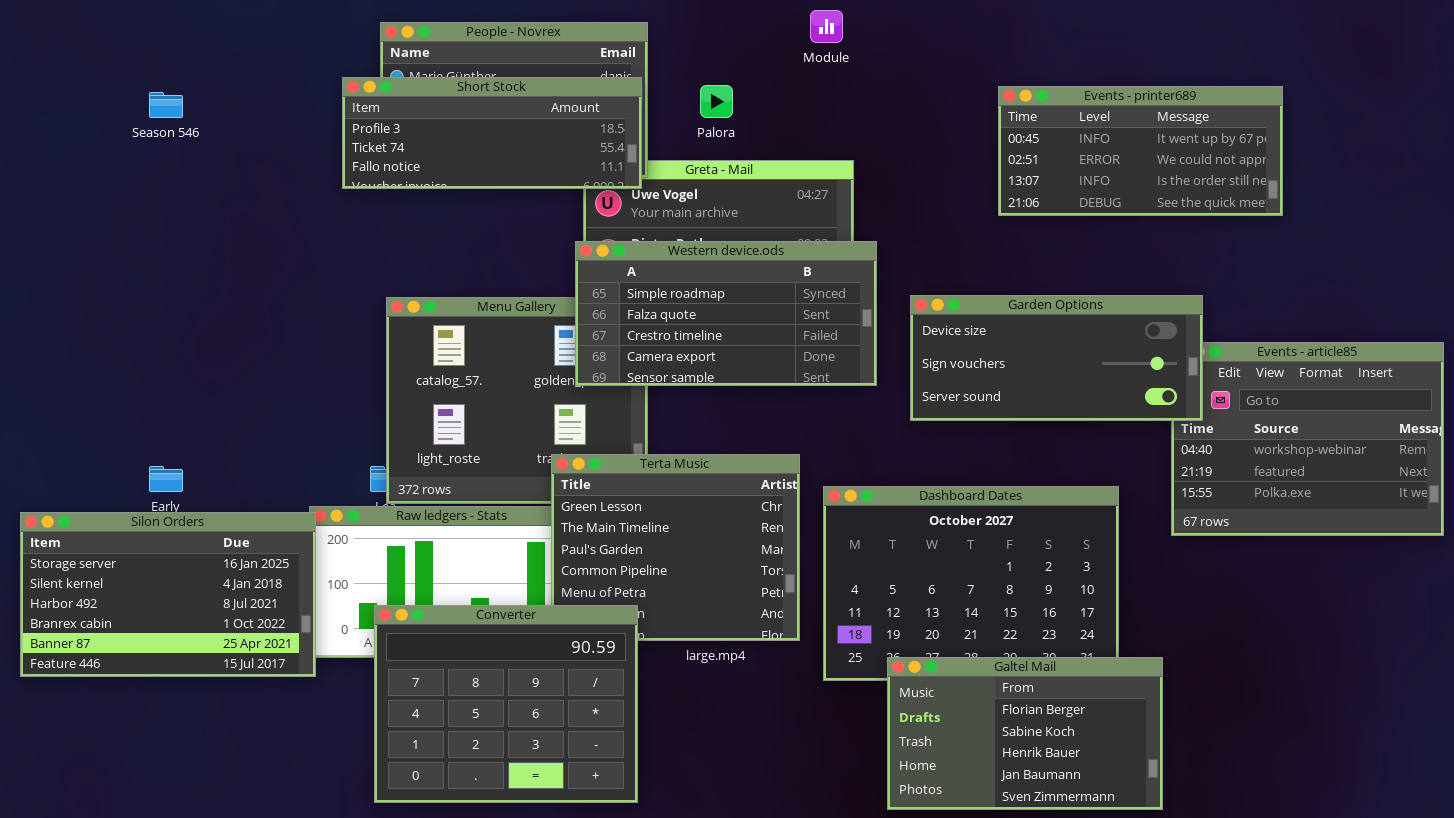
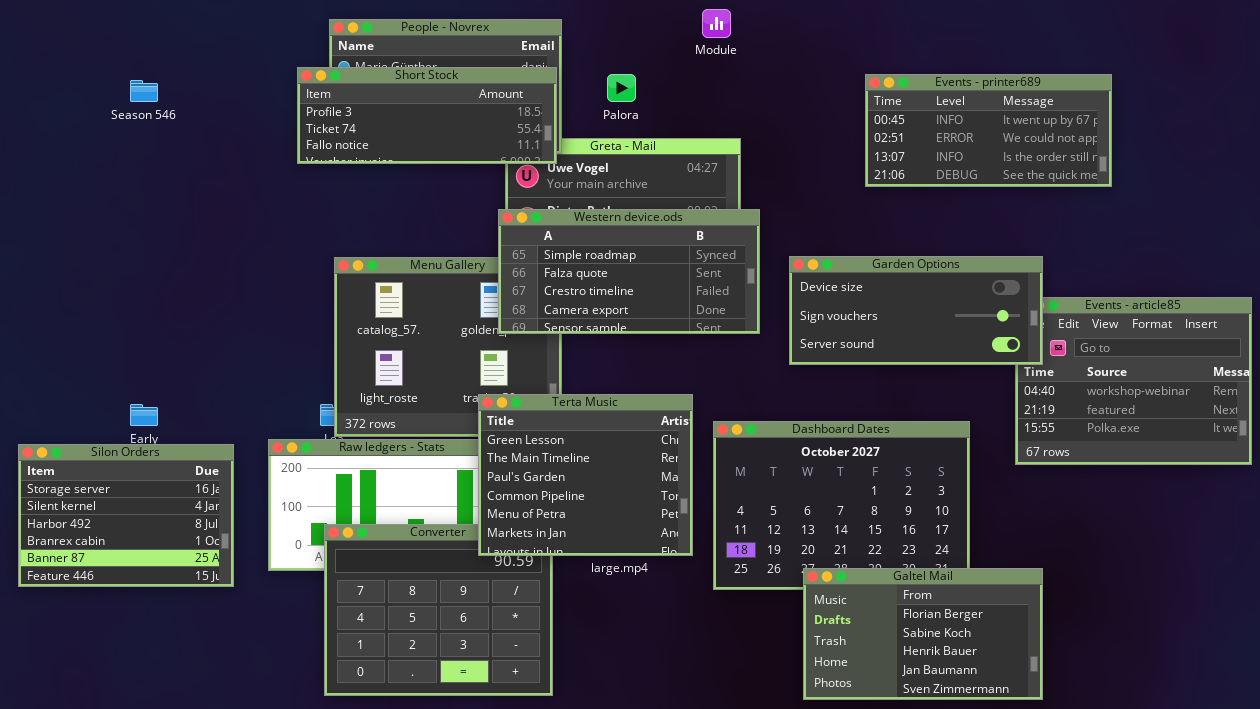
Terta Music: [551,454,800,641] -> [478,394,693,556], raised
Silon Orders: [20,512,316,677] -> [18,444,234,587], resized
Galtel Mail: [887,657,1163,810] -> [803,568,1043,700], moved

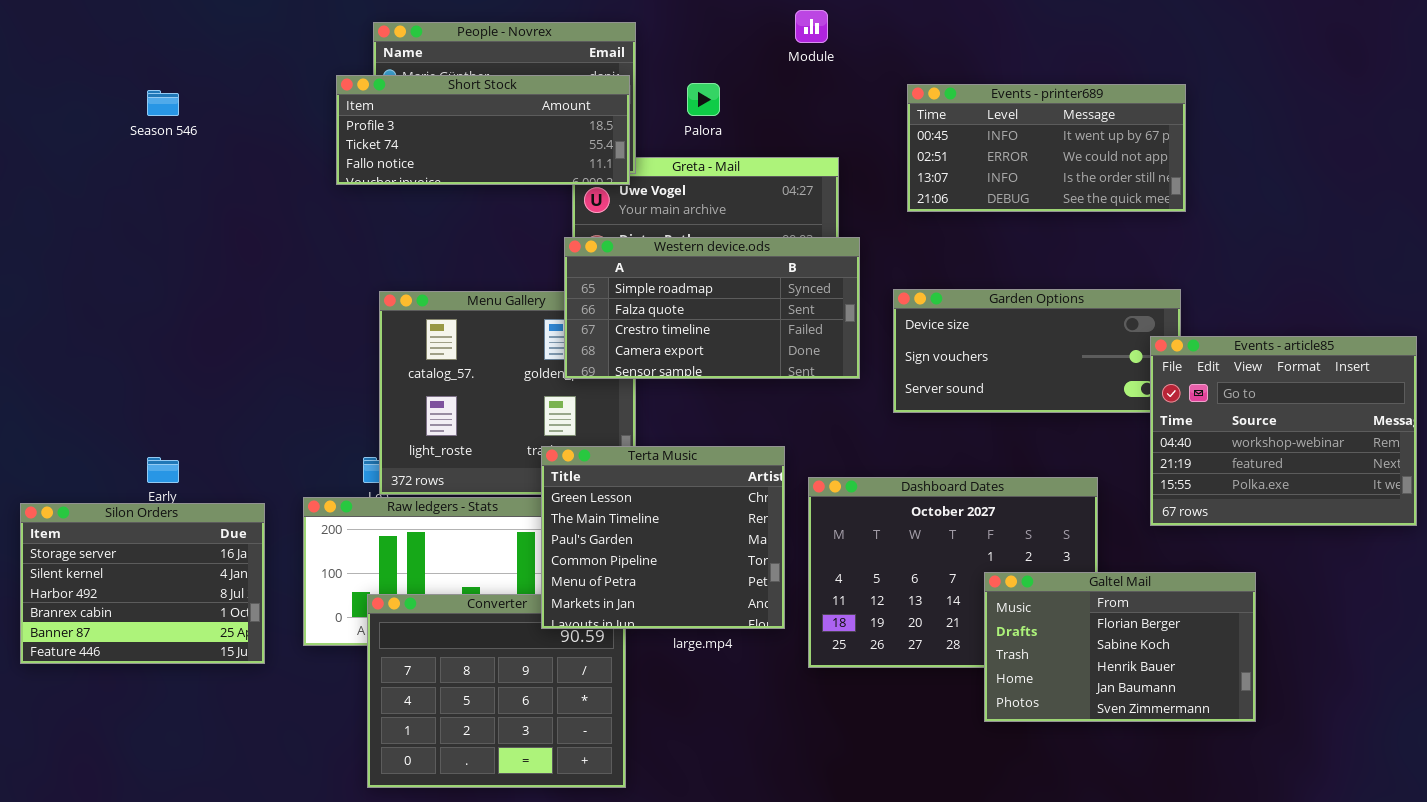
Events - printer689: [865,74,1112,187] -> [907,84,1186,212], moved
Events - article85: [1015,297,1252,465] -> [1150,336,1417,526], raised
Galtel Mail: [803,568,1043,700] -> [984,572,1256,722], moved

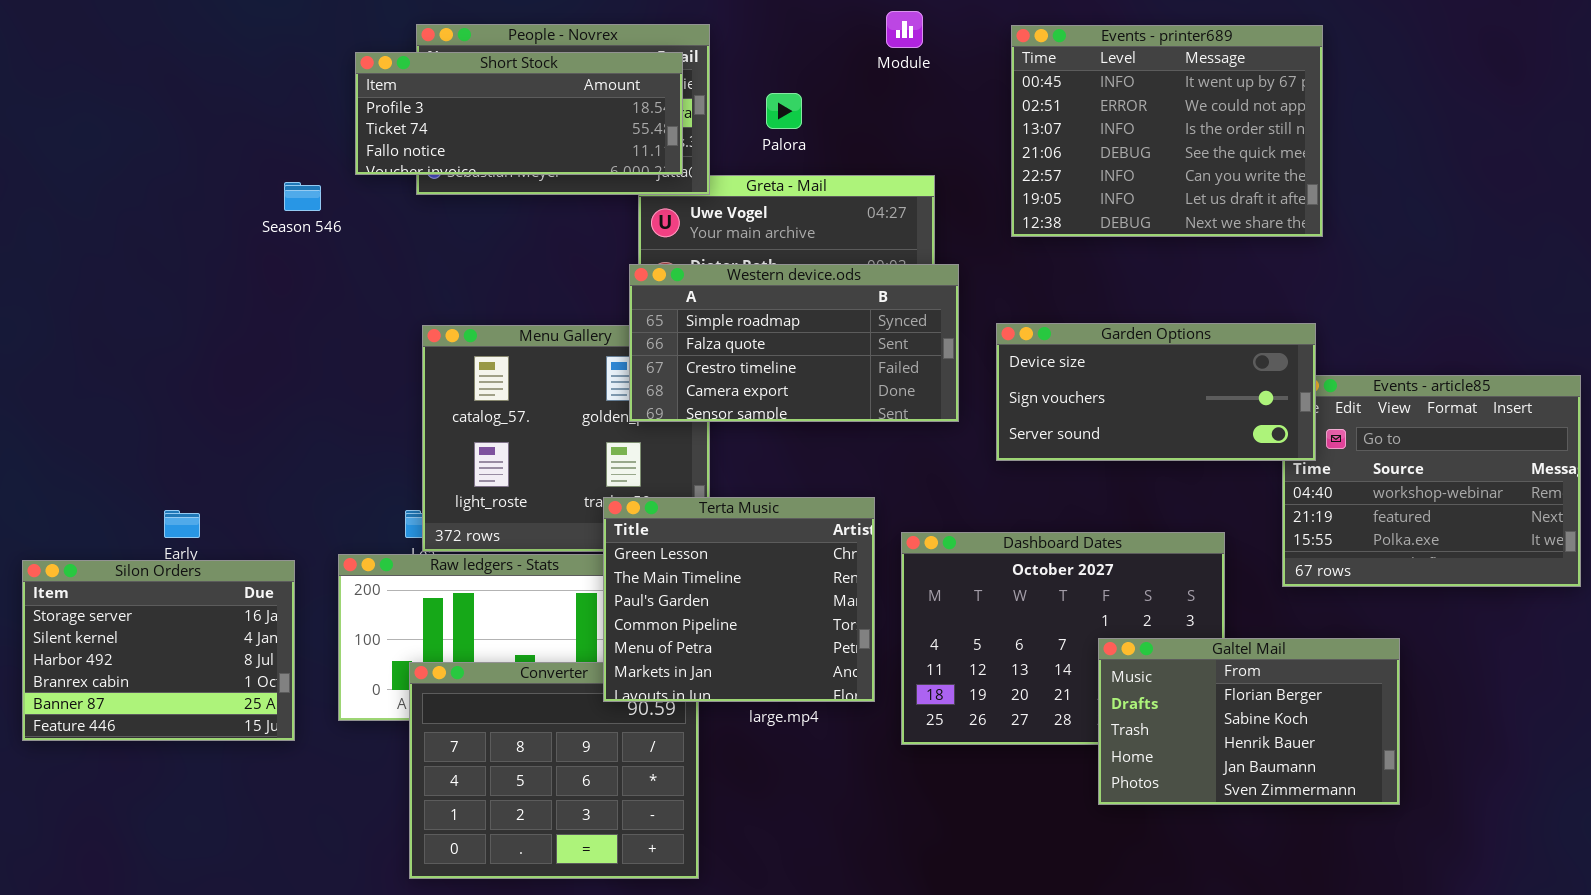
Short Stock: [336,75,630,185] -> [355,52,683,175], moved
Events - printer689: [907,84,1186,212] -> [1011,25,1323,237], resized
Season 546: [147,90,179,116] -> [284,182,321,211], moved
Garden Options: [893,289,1181,413] -> [996,323,1316,461], raised

